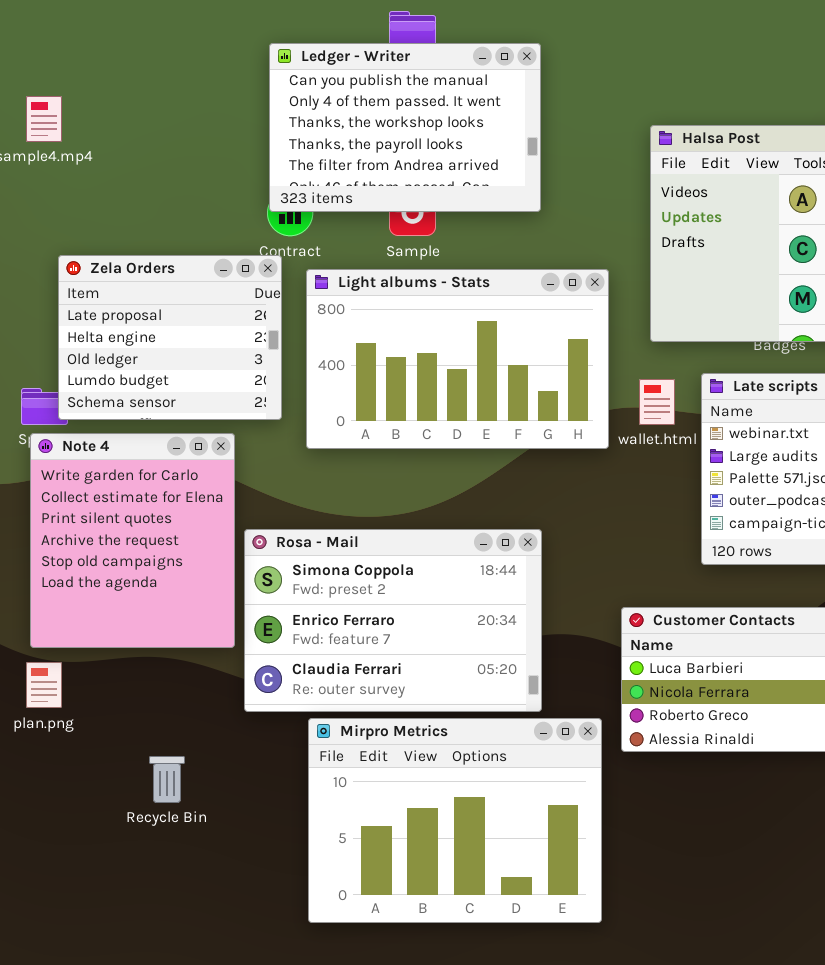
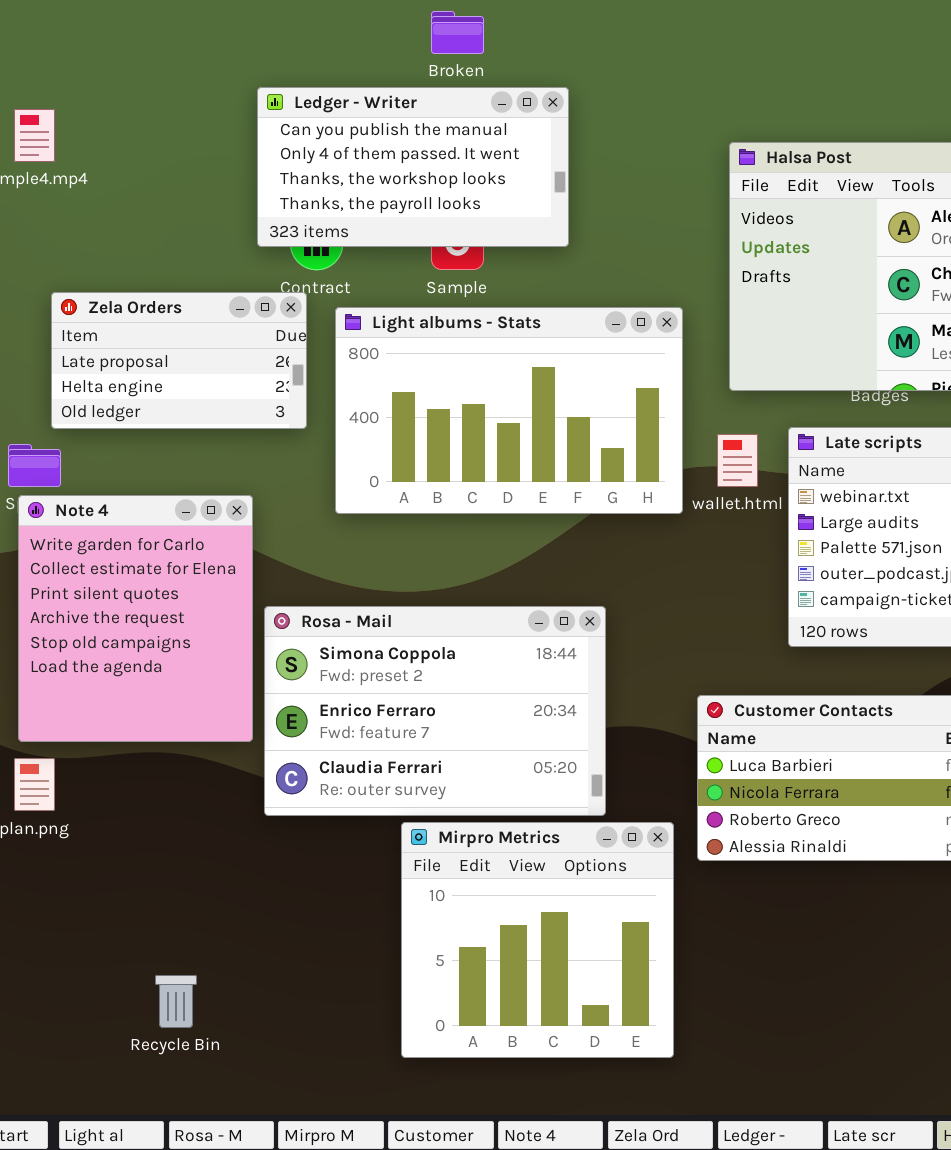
Ledger - Writer: [269,43,541,212] -> [257,87,569,247], moved, resized
Zela Orders: [58,255,282,420] -> [51,292,307,429], resized
Mirpro Metrics: [308,718,602,923] -> [401,822,674,1058], resized
Recycle Bin: [149,756,185,803] -> [155,975,197,1028], moved

